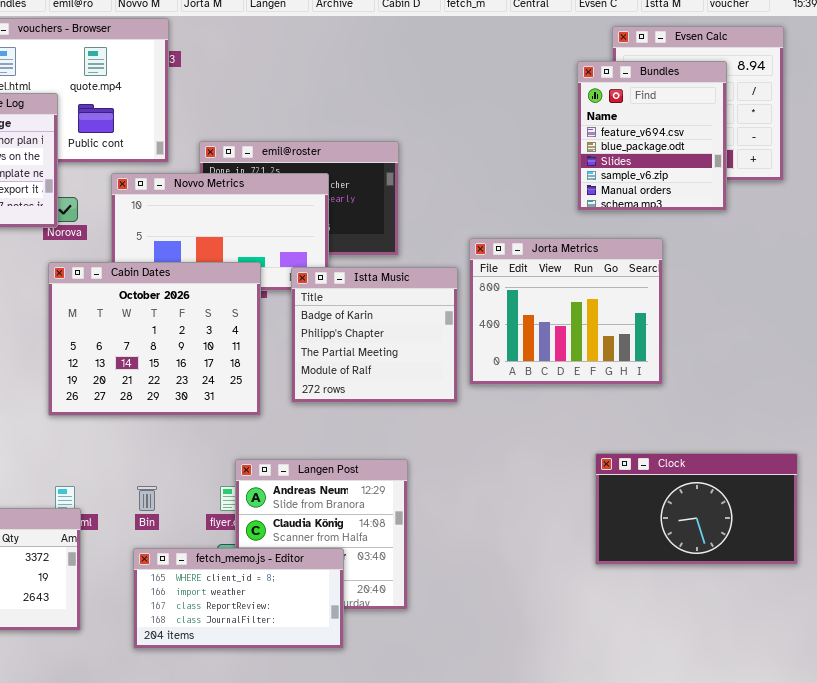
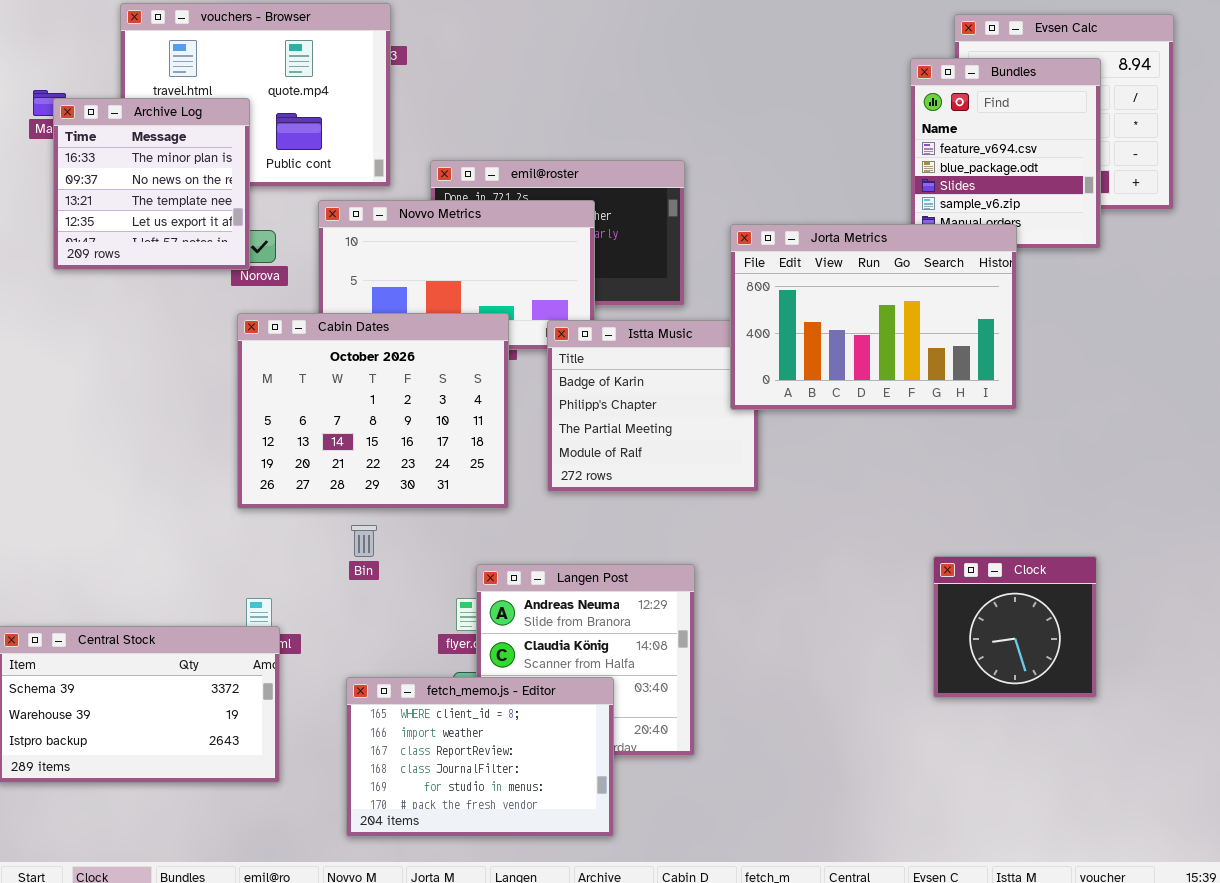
Jorta Metrics: [469,238,663,385] -> [730,224,1017,410], moved, resized
Clock: [595,453,798,565] -> [933,556,1097,698], resized
Bin: [137,486,157,511] -> [351,525,377,557], moved
fetch_memo.js - Editor: [133,548,344,649] -> [346,677,614,837], resized

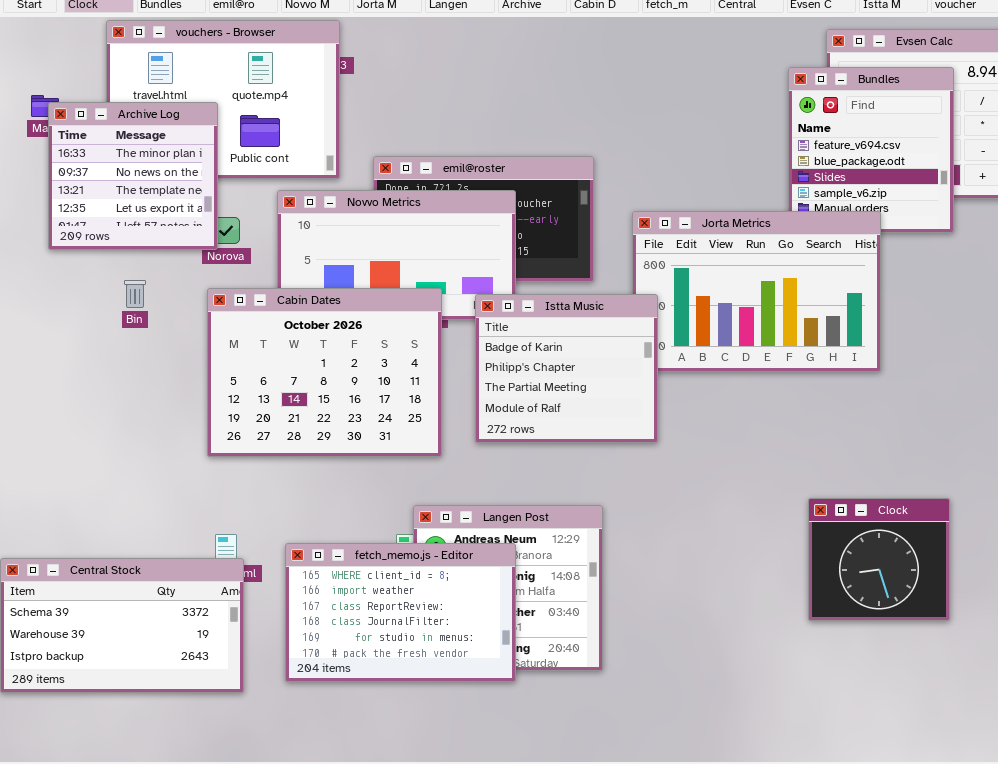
Istta Music: [547,320,759,492] -> [475,294,658,443], raised
Bin: [351,525,377,557] -> [124,280,146,308], moved
fetch_memo.js - Editor: [346,677,614,837] -> [285,543,516,682], moved

